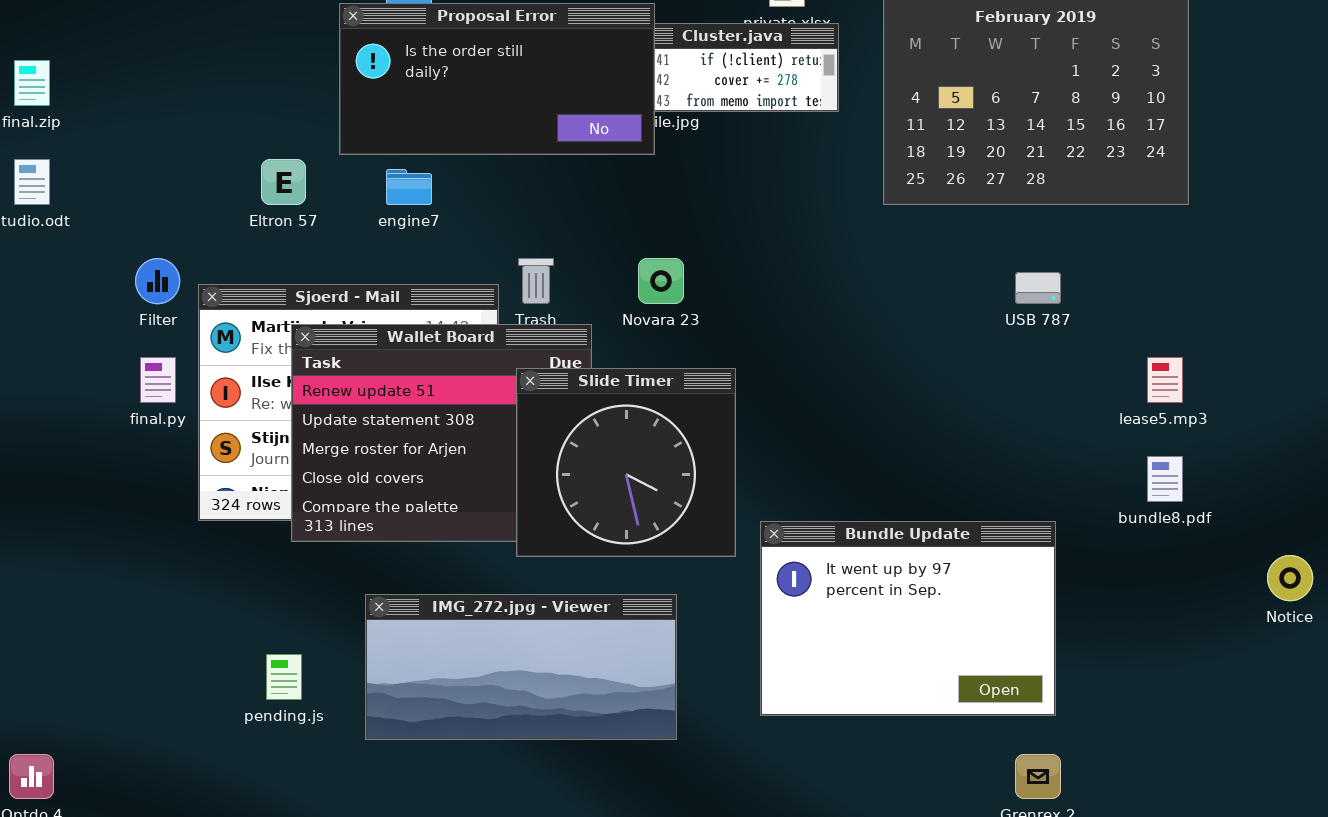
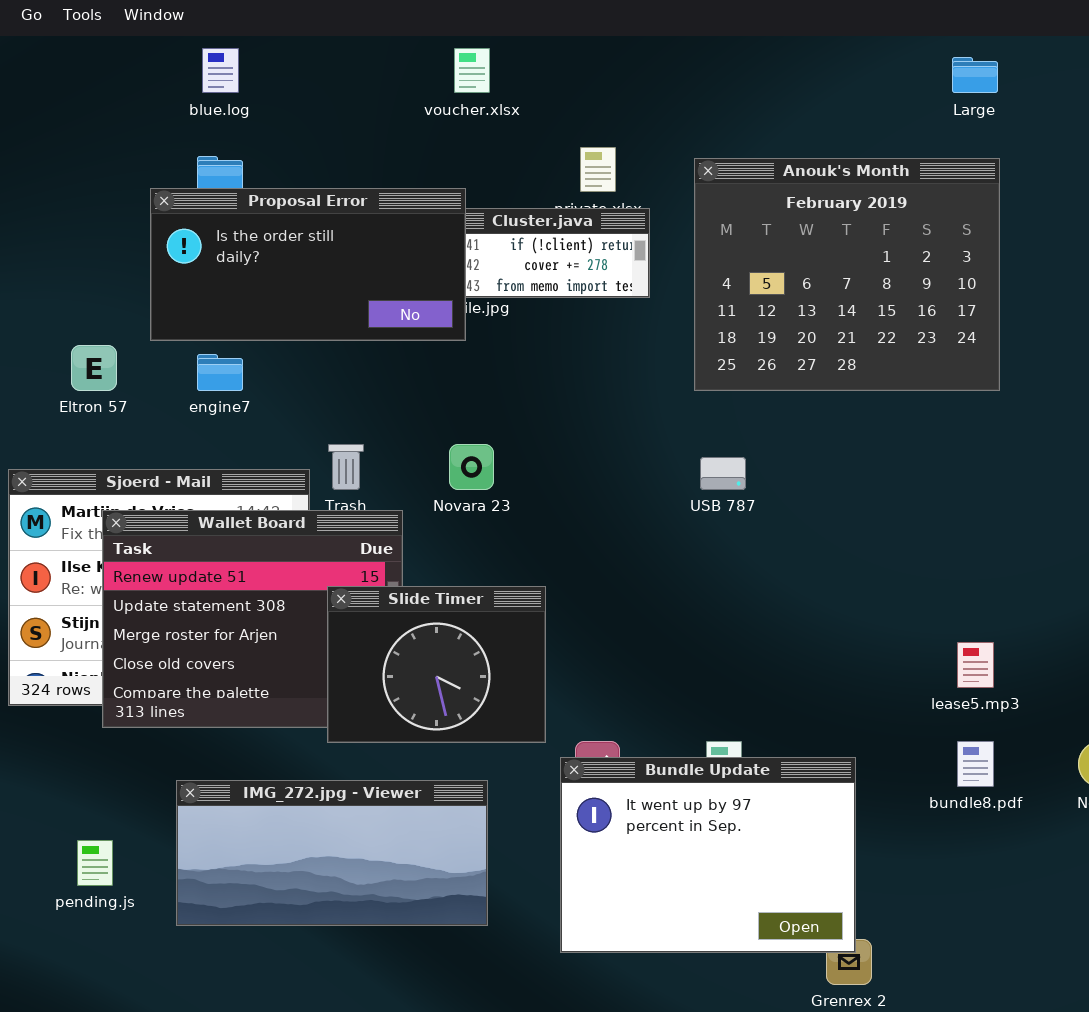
USB 787: [1015,272,1061,304] -> [700,457,746,490], moved
lease5.mp3: [1147,357,1183,403] -> [957,642,994,688], moved
Slide Timer: [516,368,736,557] -> [327,586,546,743], resized
bundle8.pdf: [1147,456,1183,502] -> [957,741,994,787], moved
Bundle Update: [760,521,1056,716] -> [560,757,856,953], moved

